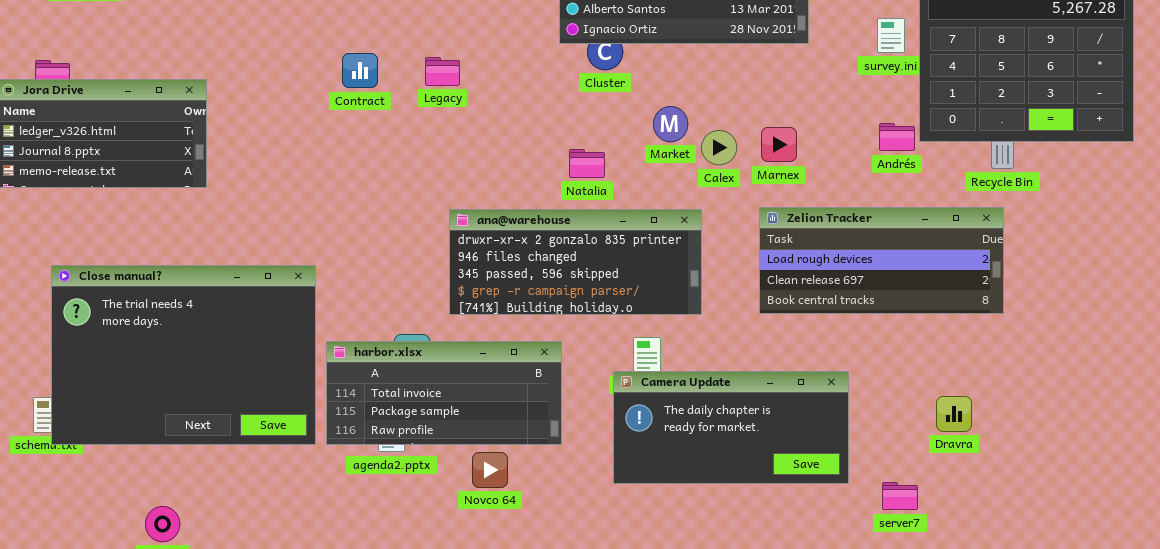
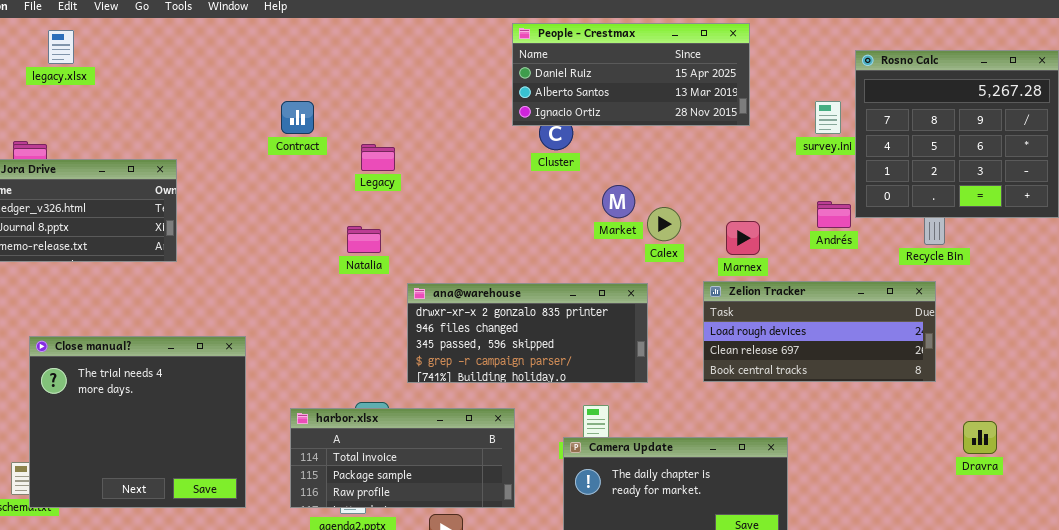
Contract: [342,53,378,88] -> [281,101,314,134], moved
Legacy: [425,57,460,86] -> [361,144,395,171], moved
Marnex: [761,127,797,162] -> [726,221,760,255], moved
Natalia: [569,149,605,178] -> [347,226,381,253], moved
Close manual?: [51,265,316,445] -> [29,336,246,508], resized
Dravra: [936,396,972,432] -> [963,421,997,454], moved

